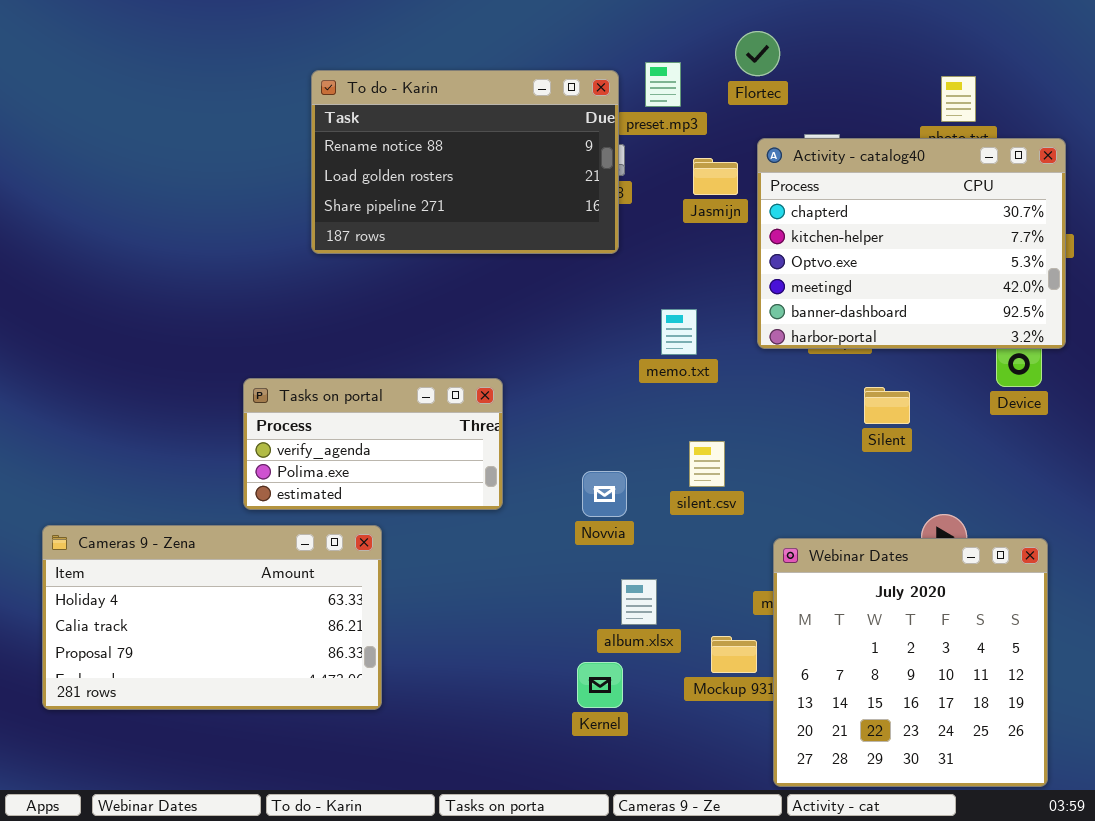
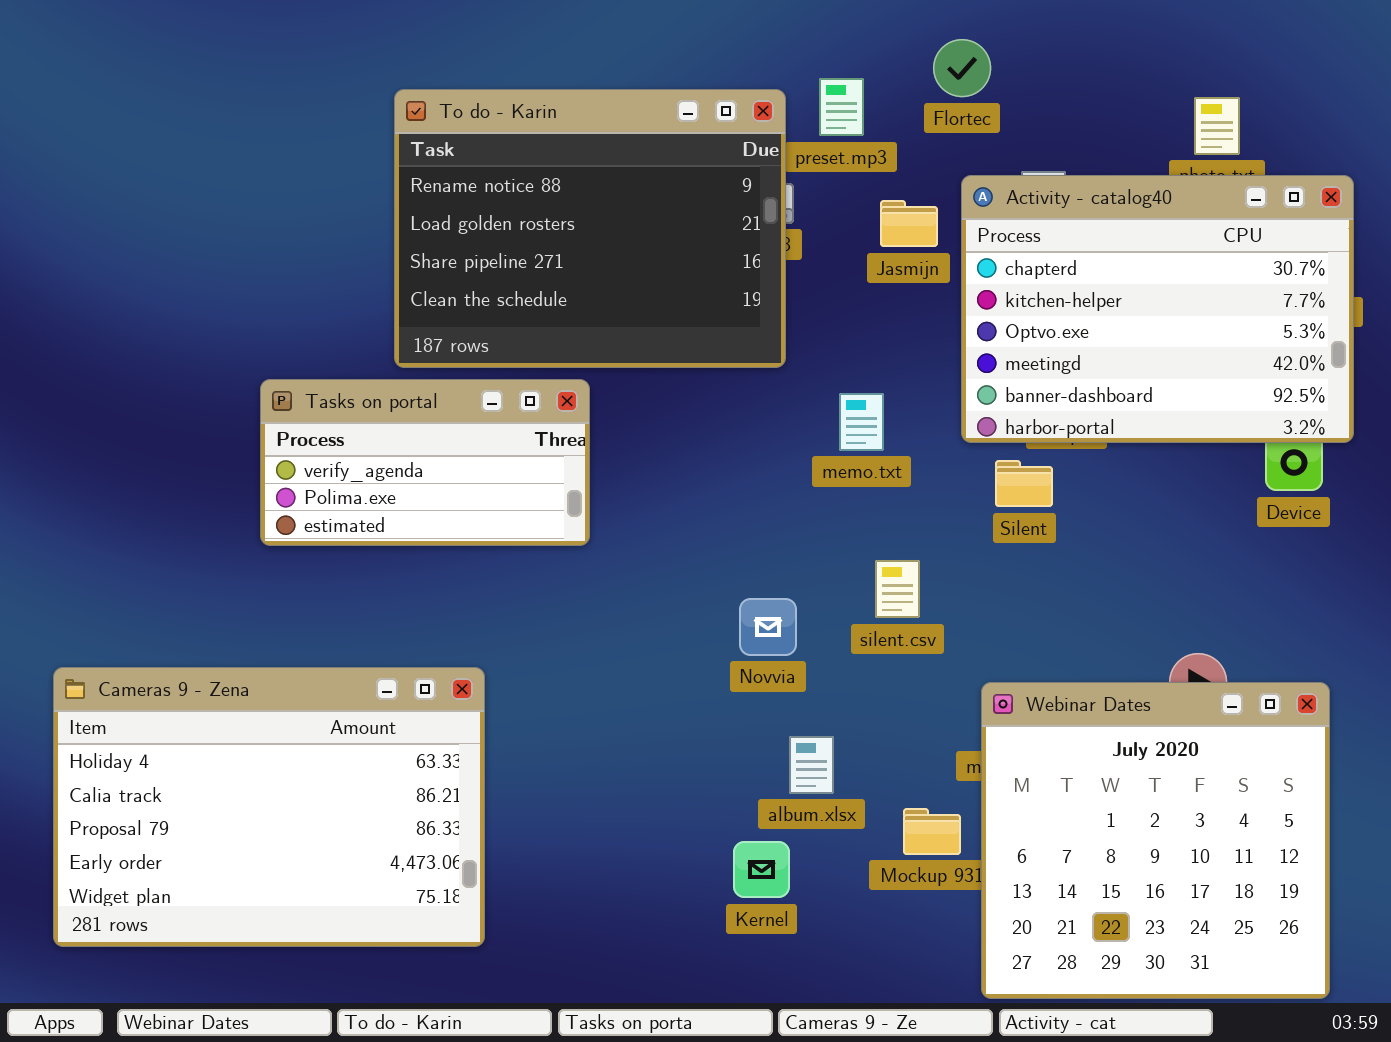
To do - Karin: [311,70,619,254] -> [394,89,786,368], resized
Tasks on portal: [243,378,503,510] -> [260,379,590,546], moved
Silent: [864,387,910,424] -> [995,460,1053,507], moved
Cameras 9 - Zena: [42,525,382,710] -> [53,667,485,947], resized

